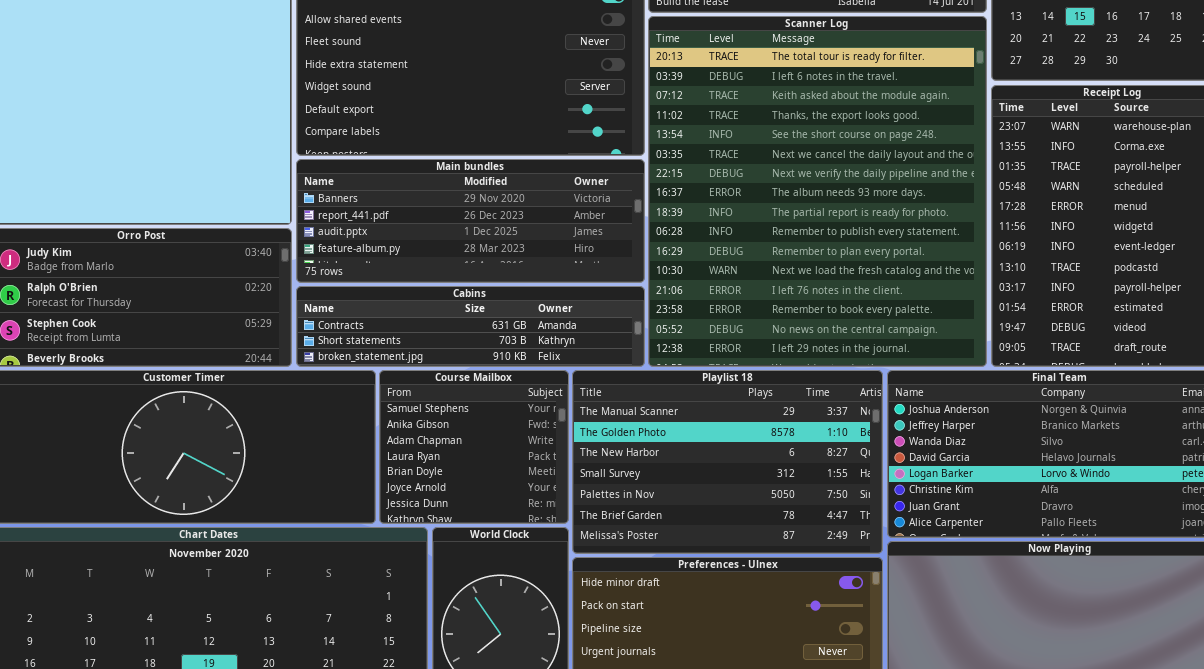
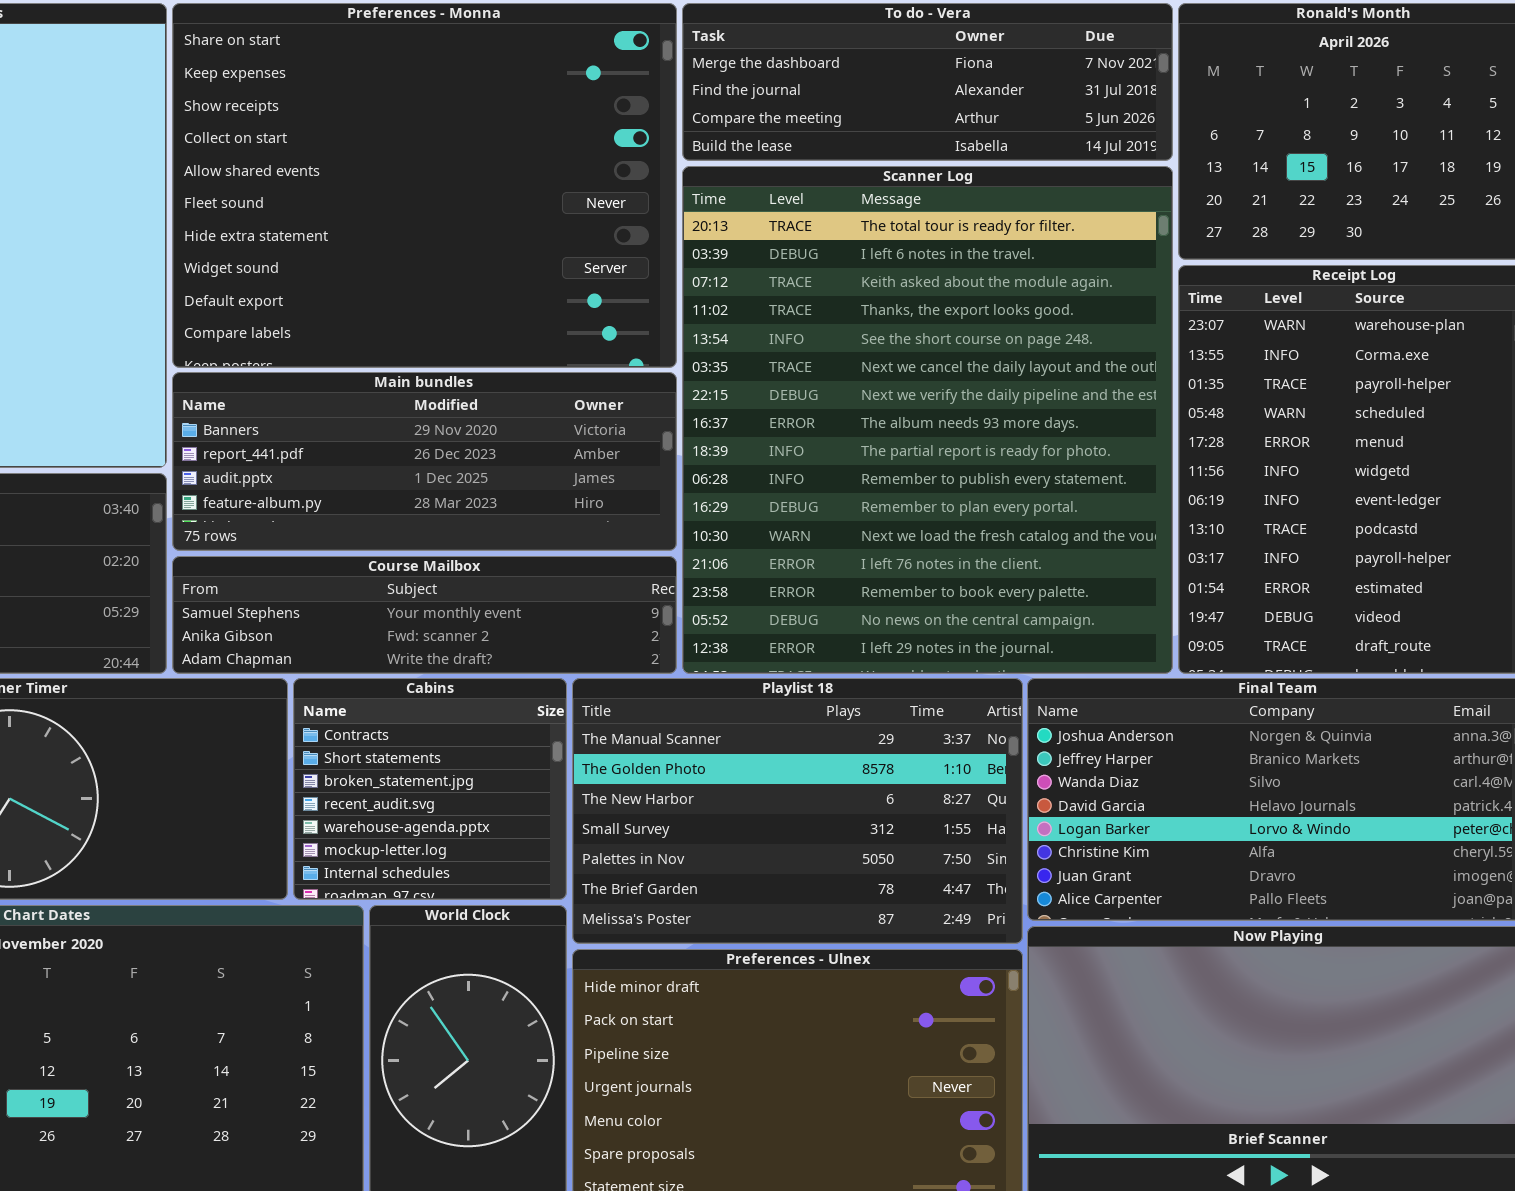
Cabins: [296,286,645,367] -> [293,678,567,900], moved, resized
Course Mailbox: [379,370,569,524] -> [172,556,677,674], moved, resized

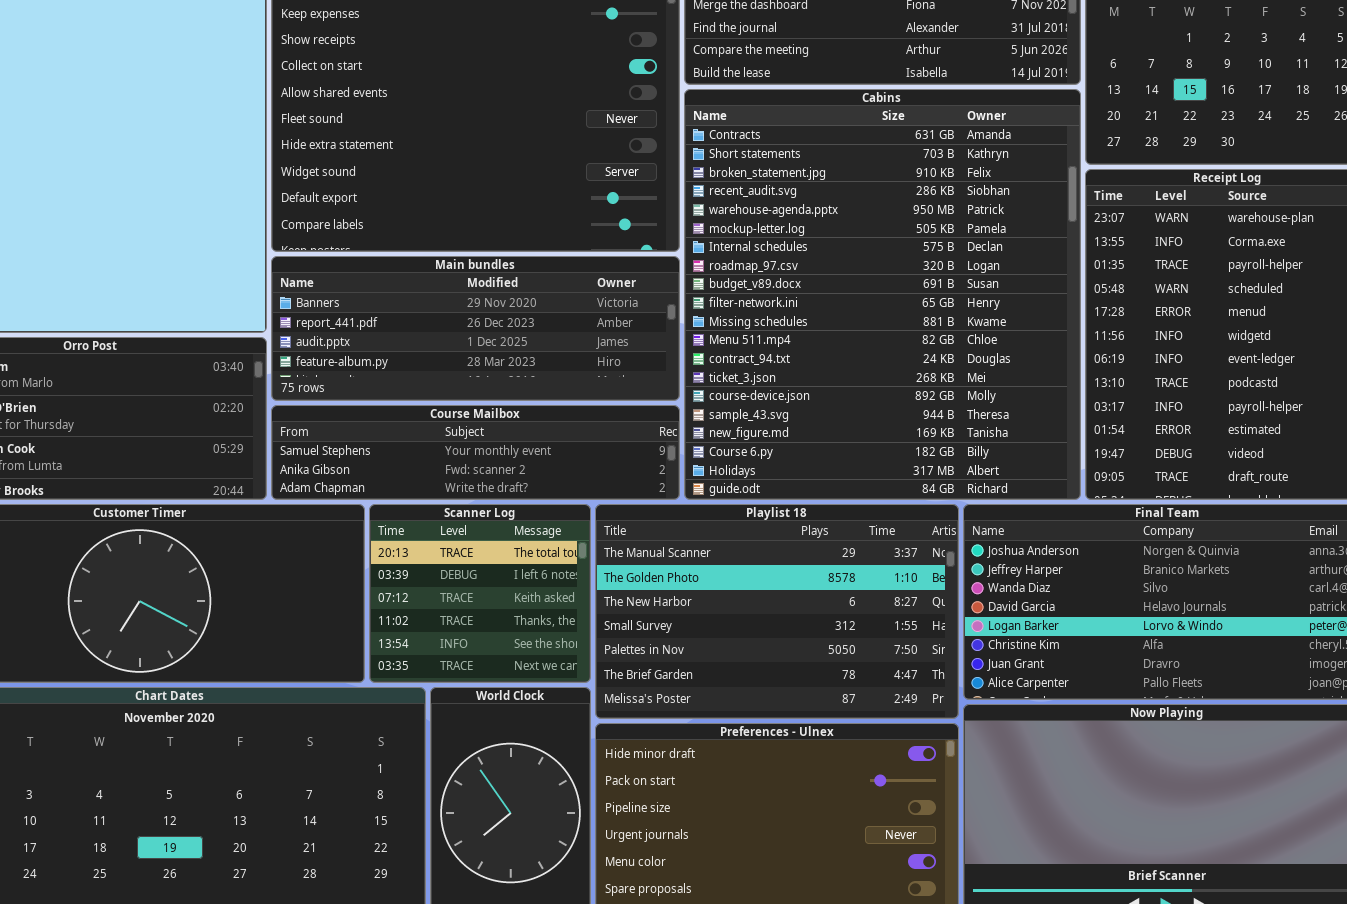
Scanner Log: [682,166,1173,674] -> [369,504,591,683], moved, resized
Cabins: [293,678,567,900] -> [684,89,1081,500], moved, resized

